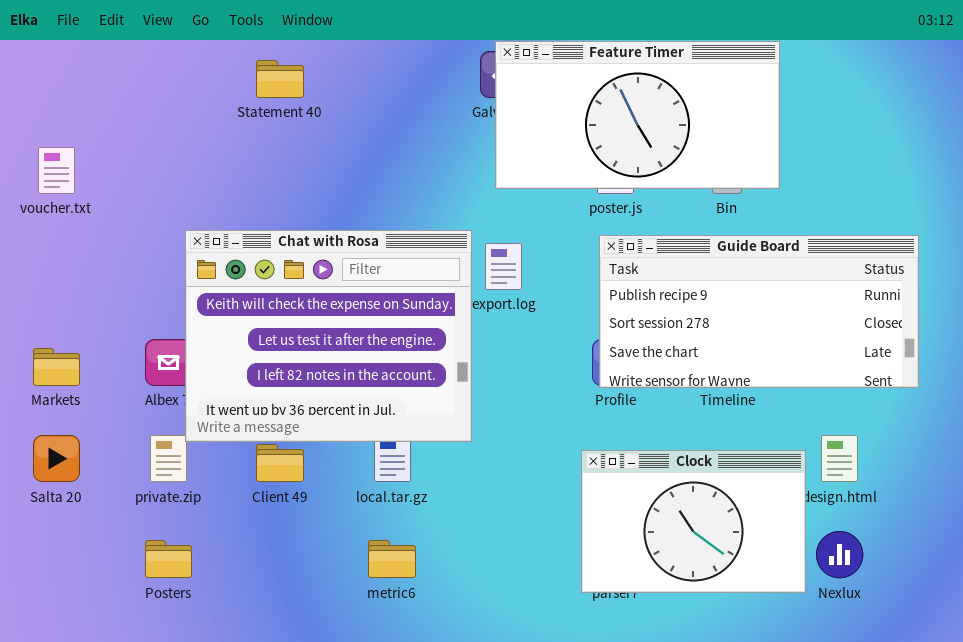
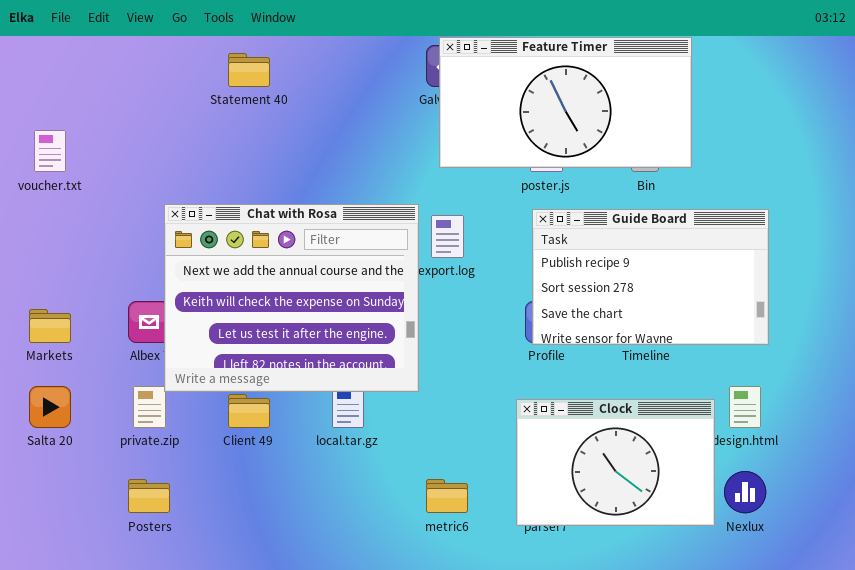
Chat with Rosa: [185,230,472,442] -> [164,204,419,392], scrolled up 1 row
Guide Board: [599,235,919,388] -> [532,209,769,345], resized
metric6: [368,540,416,578] -> [426,479,468,513], moved

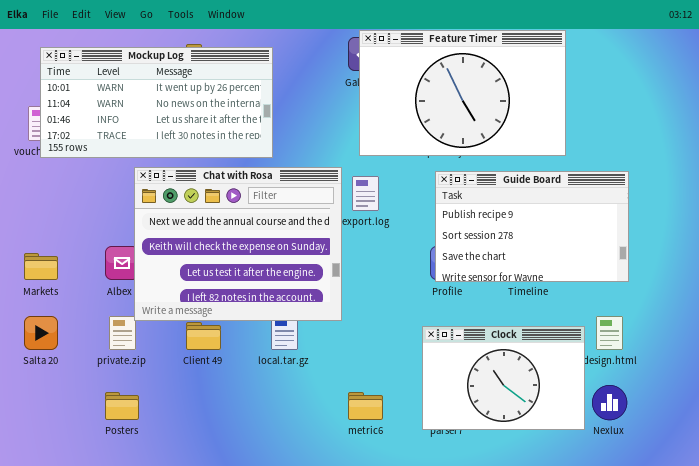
Feature Timer: [439,37,692,168] -> [359,30,566,156], resized
Mockup Log: none -> [40,47,273,158], opened

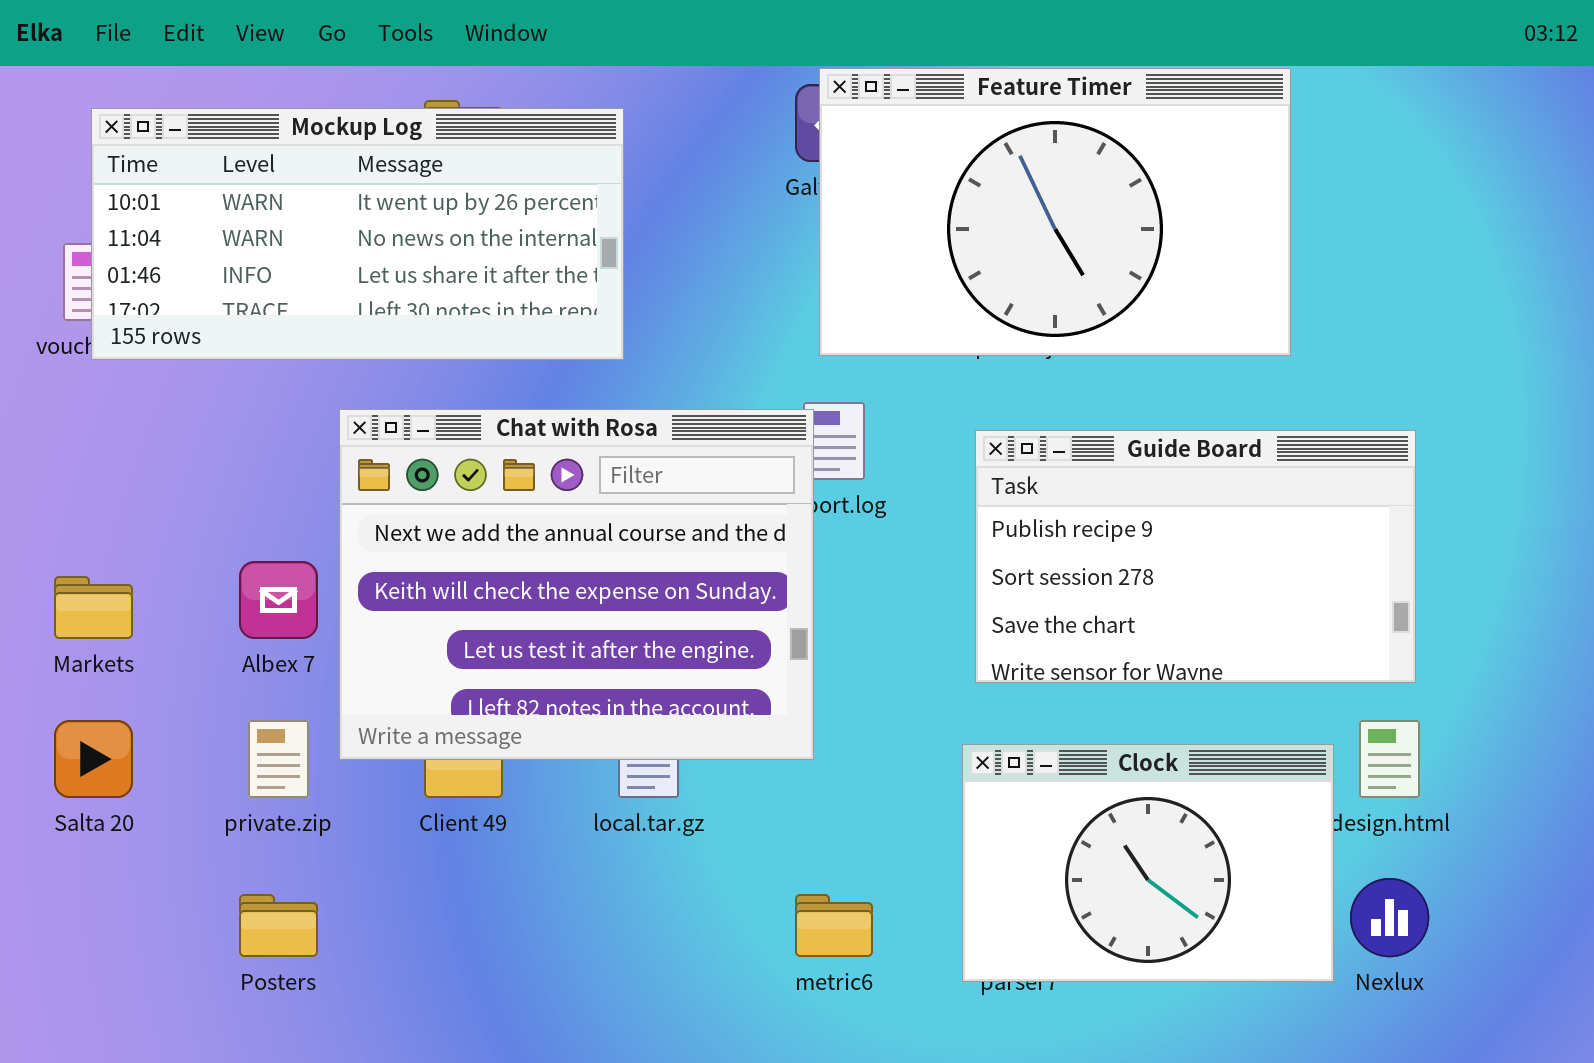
Chat with Rosa: [134,167,342,321] -> [339,409,814,760], moved
Guide Board: [435,171,629,282] -> [975,430,1416,683], moved

